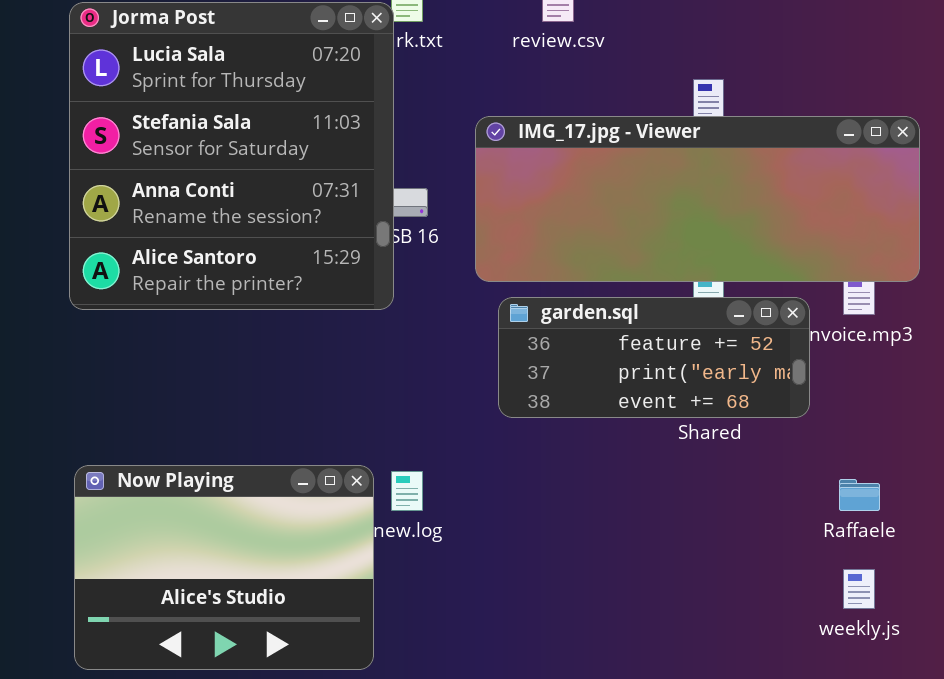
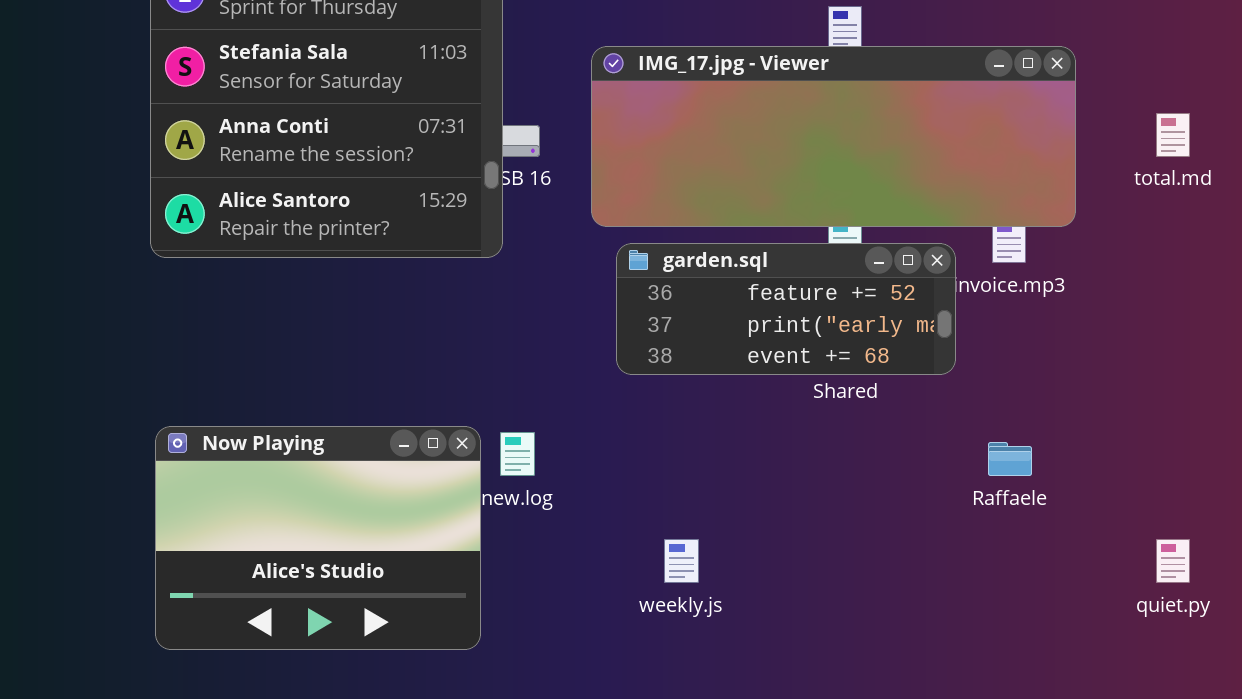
weekly.js: [843,569,875,609] -> [664,539,699,583], moved

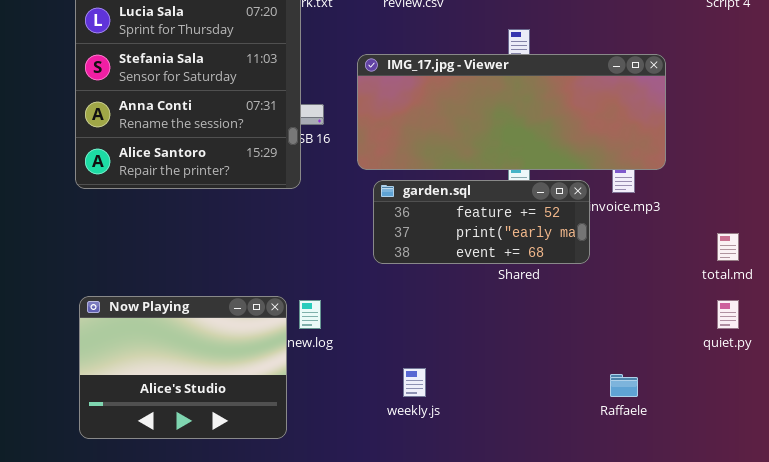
total.md: [1156,113,1190,157] -> [717,233,739,261], moved
Raffaele: [988,442,1032,476] -> [610,374,638,397], moved
quiet.py: [1156,539,1190,583] -> [717,300,739,329], moved

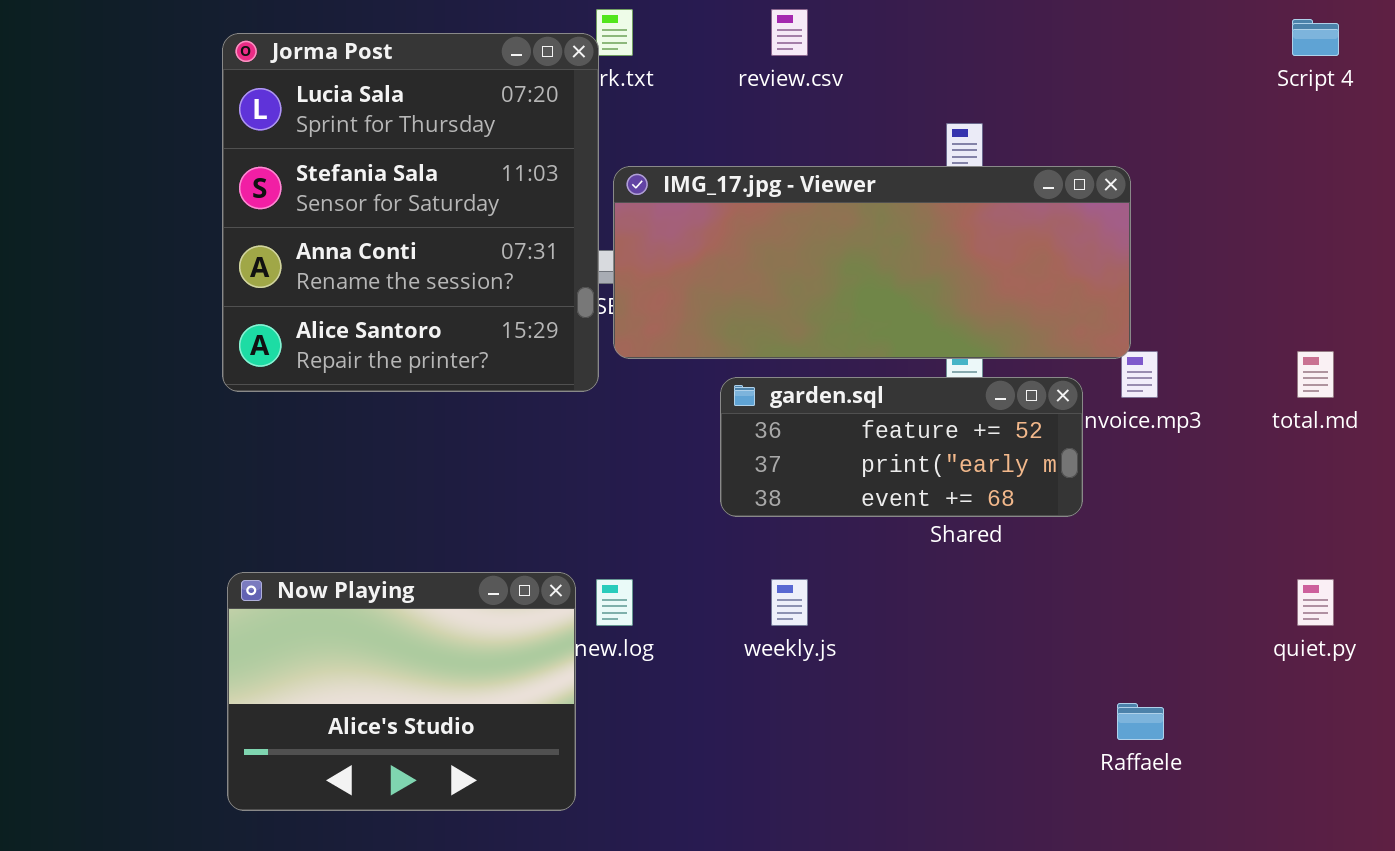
IMG_17.jpg - Viewer: [357,54,666,170] -> [613,166,1131,359], moved
total.md: [717,233,739,261] -> [1297,351,1334,398], moved
weekly.js: [403,368,426,397] -> [771,579,808,626], moved

